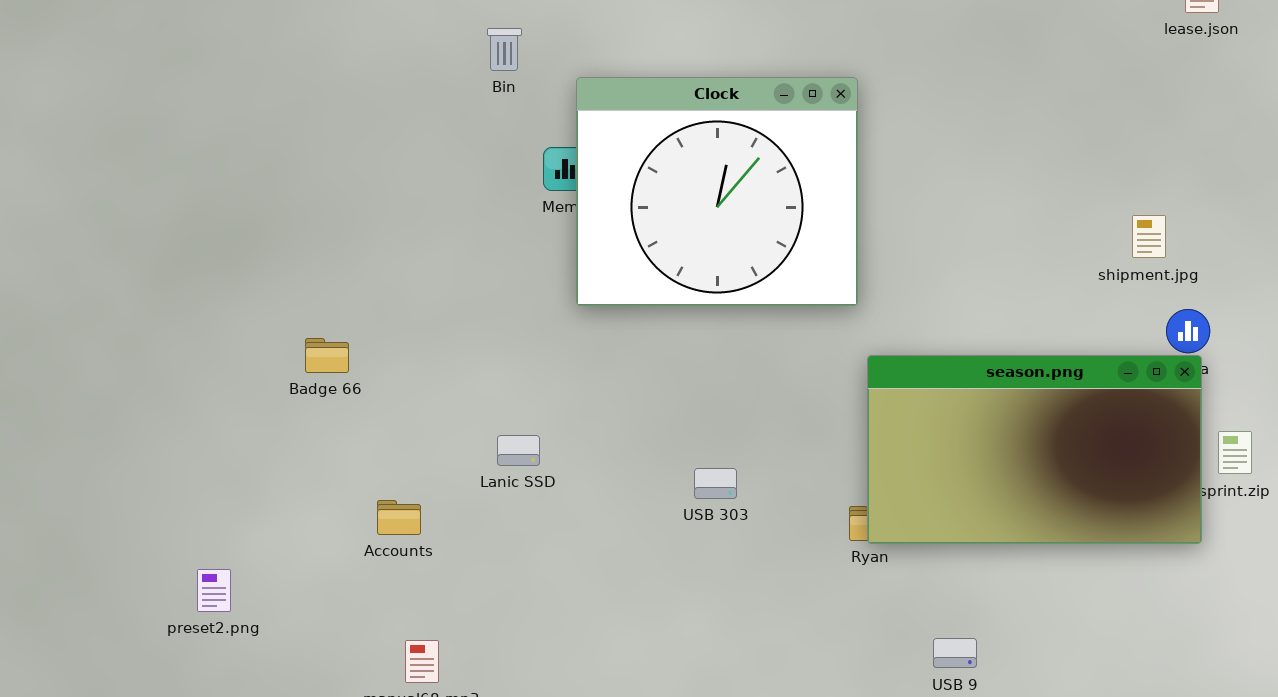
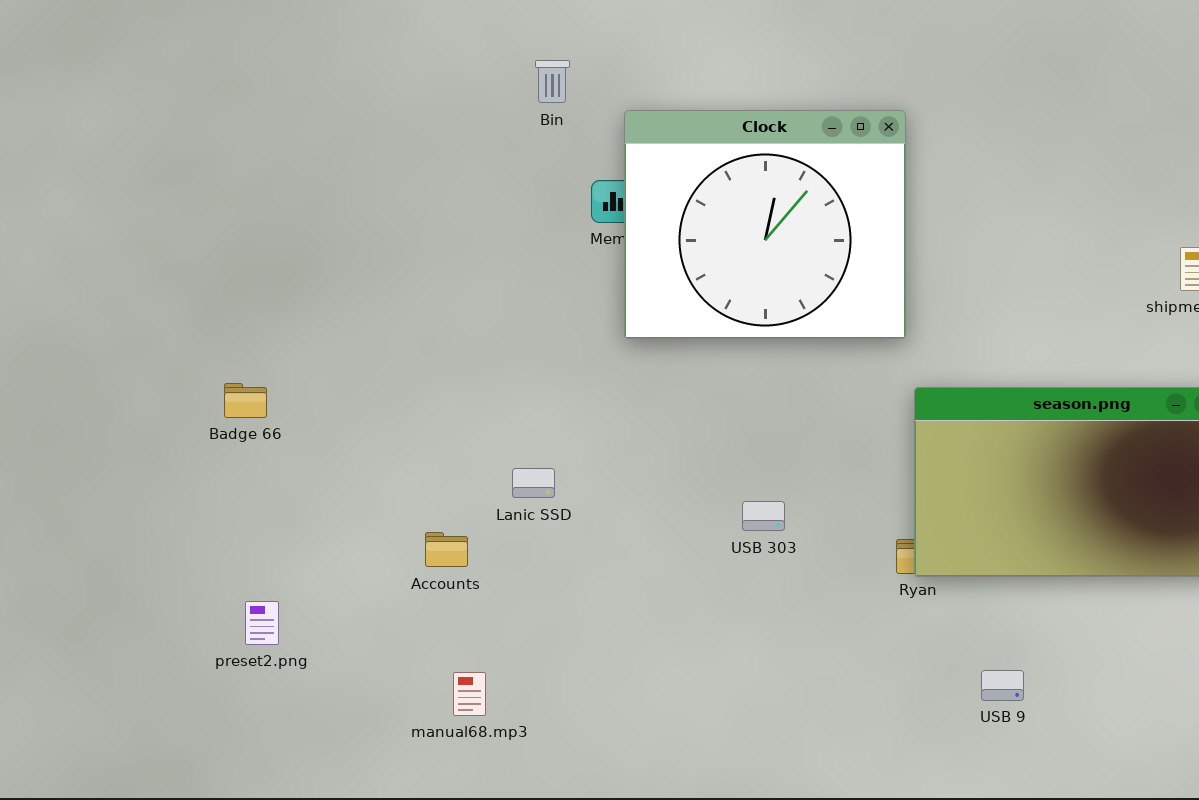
Badge 66: [305,338,349,373] -> [224,383,267,418], moved
Lanic SSD: [497,435,540,466] -> [512,468,555,498], moved

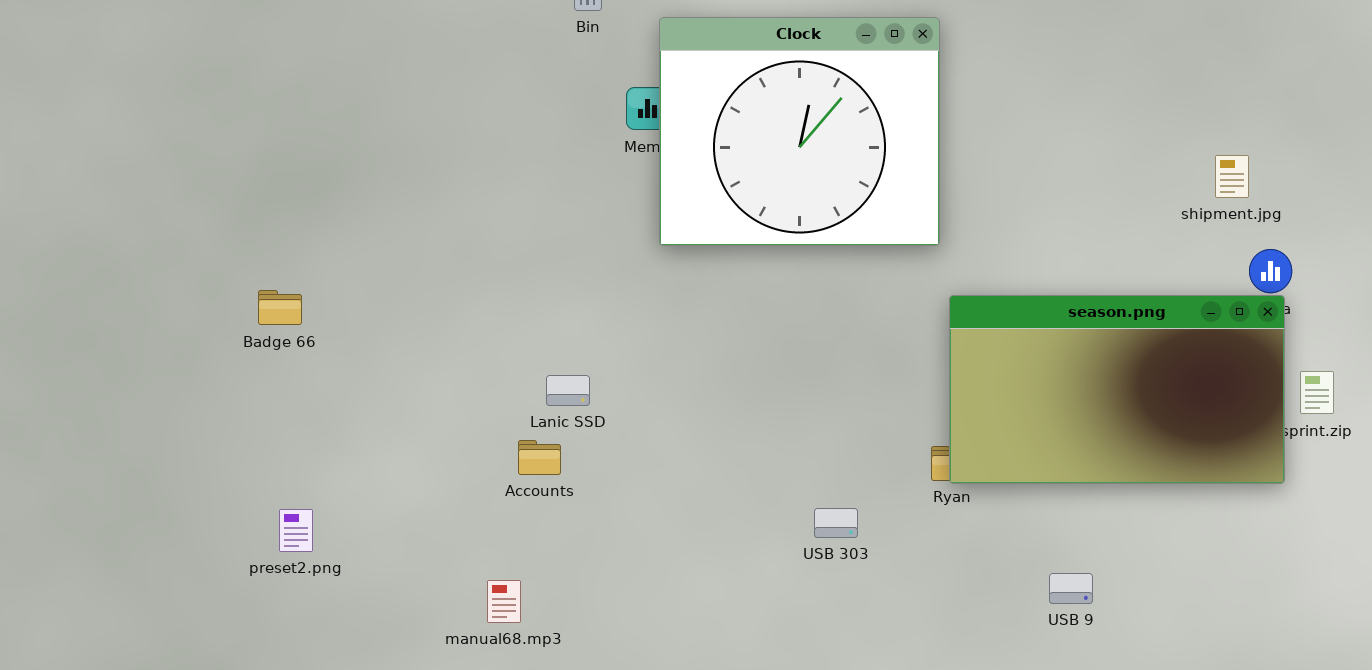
USB 303: [742,501,785,531] -> [814,508,858,538], moved
Accounts: [425,532,468,567] -> [518,440,561,475], moved
USB 9: [981,670,1024,701] -> [1049,573,1093,604], moved

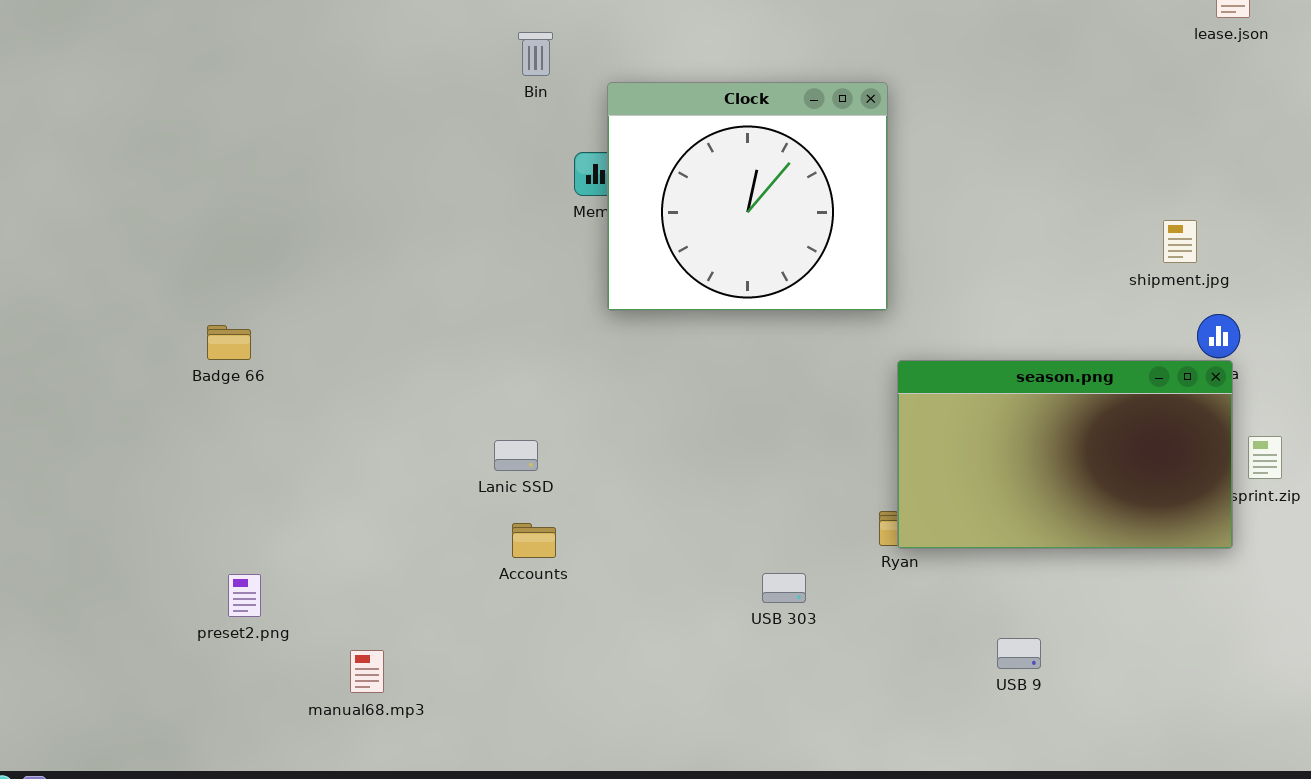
Badge 66: [258,290,302,325] -> [207,325,251,360], moved
Accounts: [518,440,561,475] -> [512,523,556,558], moved
manual68.mp3: [487,580,521,623] -> [350,650,384,693], moved

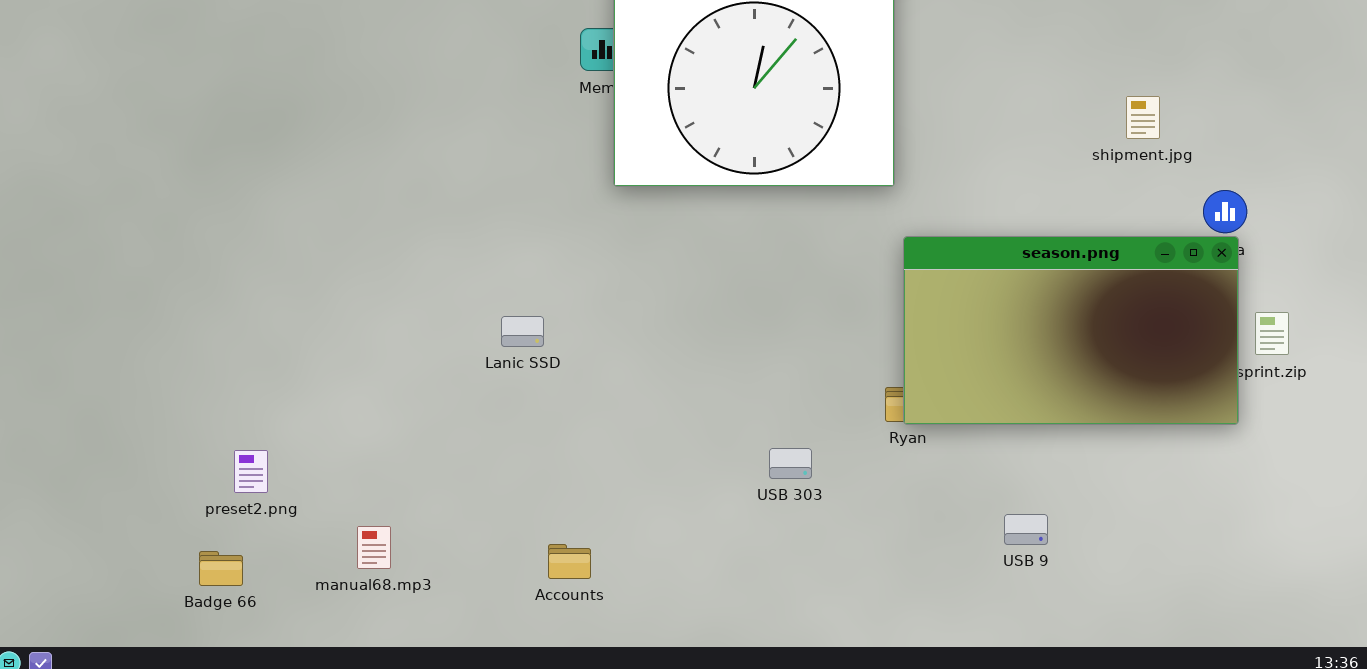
shipment.jpg: [1163,220,1197,263] -> [1126,96,1160,139], moved
Badge 66: [207,325,251,360] -> [199,551,243,586], moved
Accounts: [512,523,556,558] -> [548,544,591,579], moved

